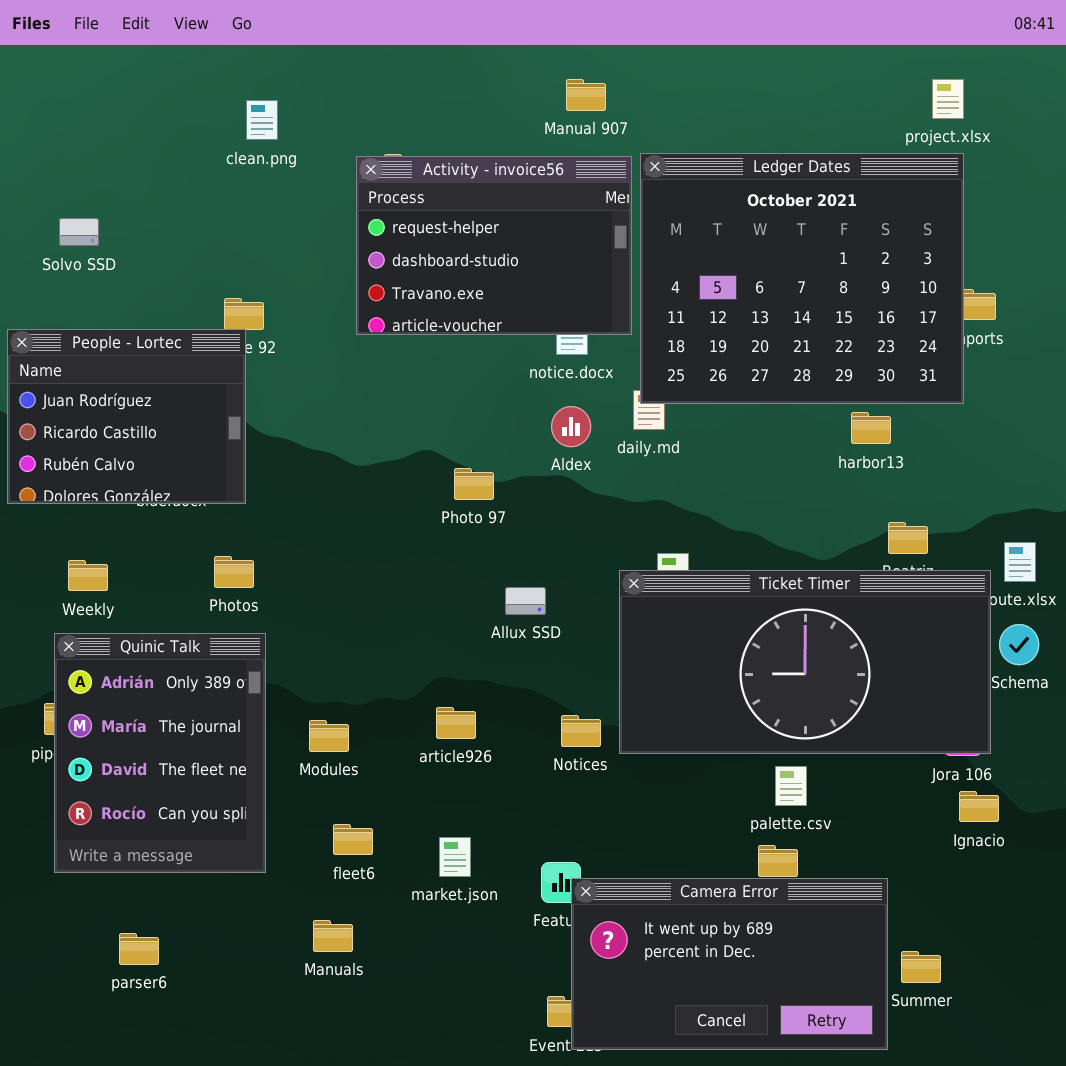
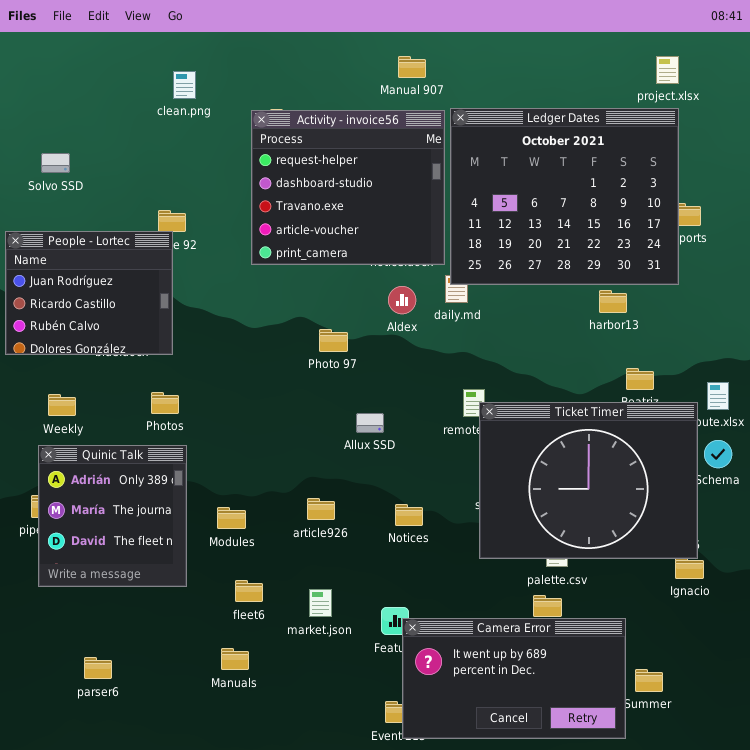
Activity - invoice56: [356,156,632,335] -> [251,110,445,265], resized
Ticket Timer: [619,570,991,754] -> [479,402,698,559], resized
Quinic Talk: [54,633,266,873] -> [38,445,187,587], resized

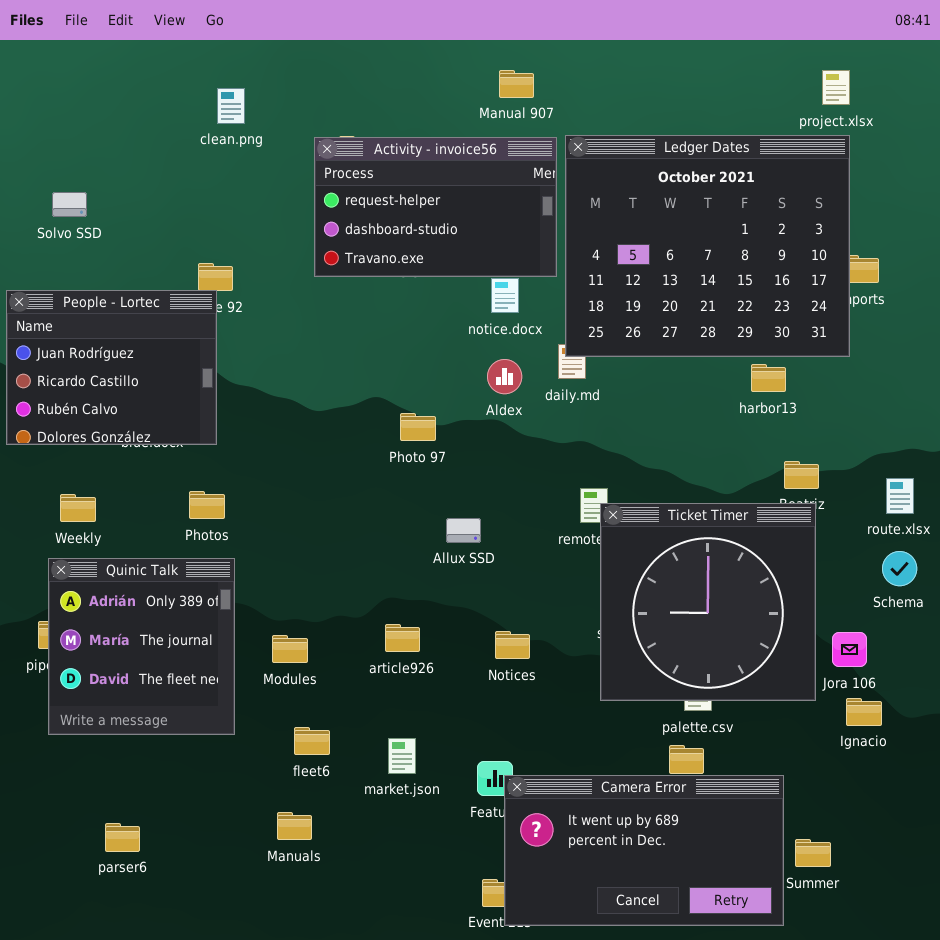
Activity - invoice56: [251,110,445,265] -> [314,137,557,277], resized
Ticket Timer: [479,402,698,559] -> [600,503,816,701], resized

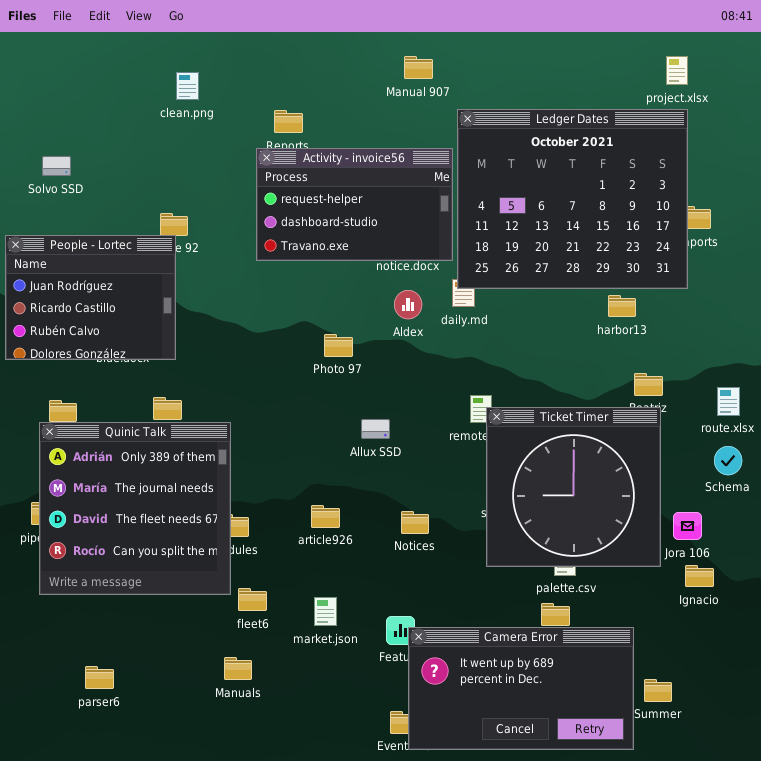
Activity - invoice56: [314,137,557,277] -> [256,148,453,261], moved
Quinic Talk: [48,558,235,735] -> [39,422,231,595], resized

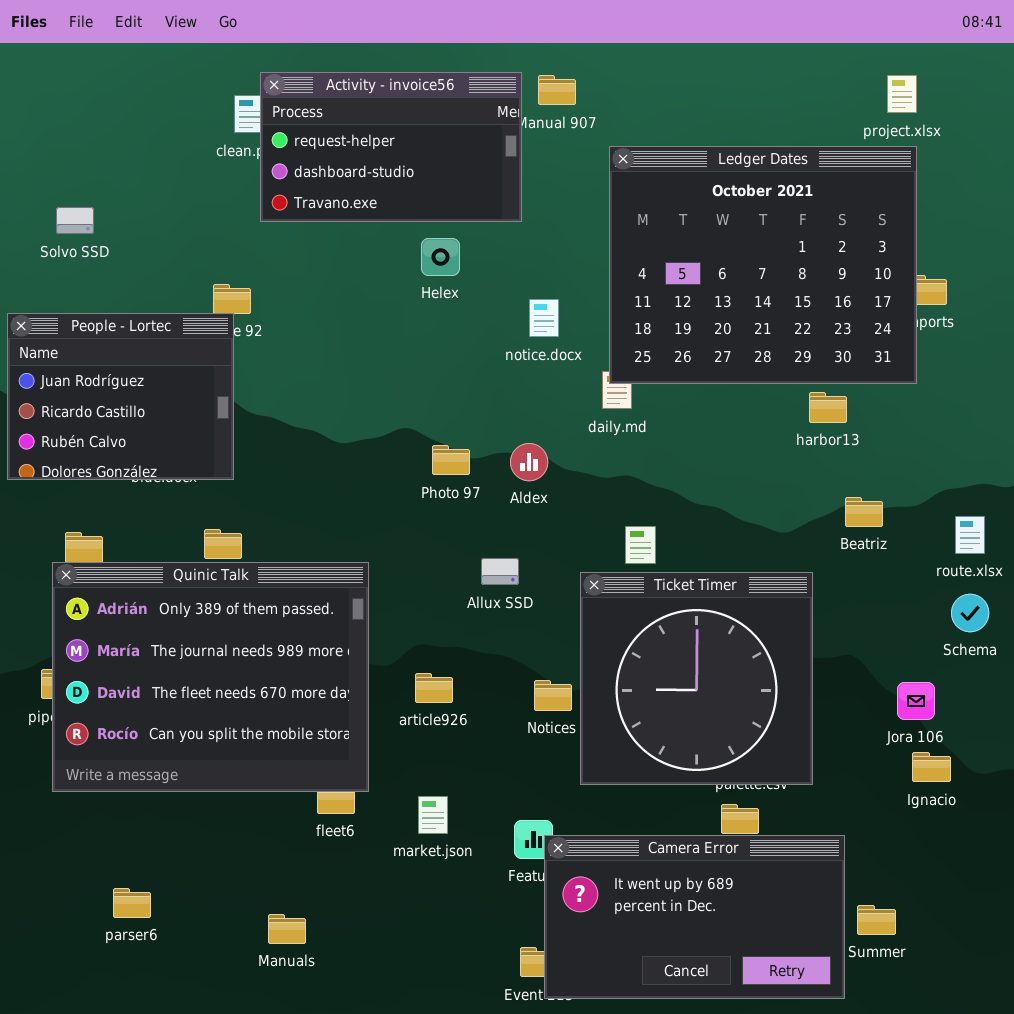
Activity - invoice56: [256,148,453,261] -> [260,72,522,222], moved
Aldex: [394,290,422,319] -> [510,443,548,481], moved
Ticket Timer: [486,407,661,567] -> [580,572,813,785], moved
Quinic Talk: [39,422,231,595] -> [52,562,369,792], resized
Manuals: [224,657,252,680] -> [268,914,306,944], moved

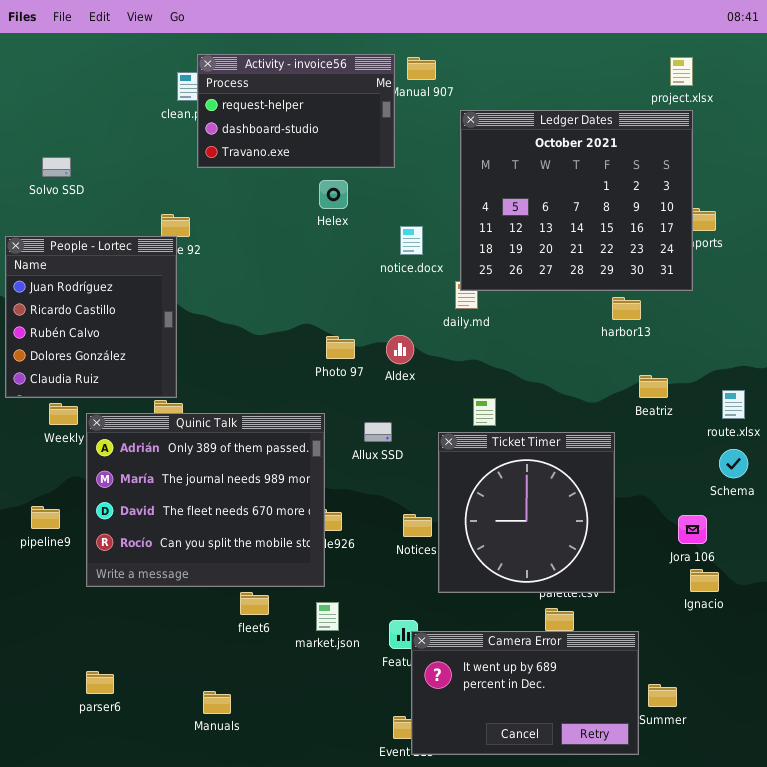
People - Lortec: [7,313,234,480] -> [5,236,177,398], resized
Quinic Talk: [52,562,369,792] -> [86,413,325,587], moved

